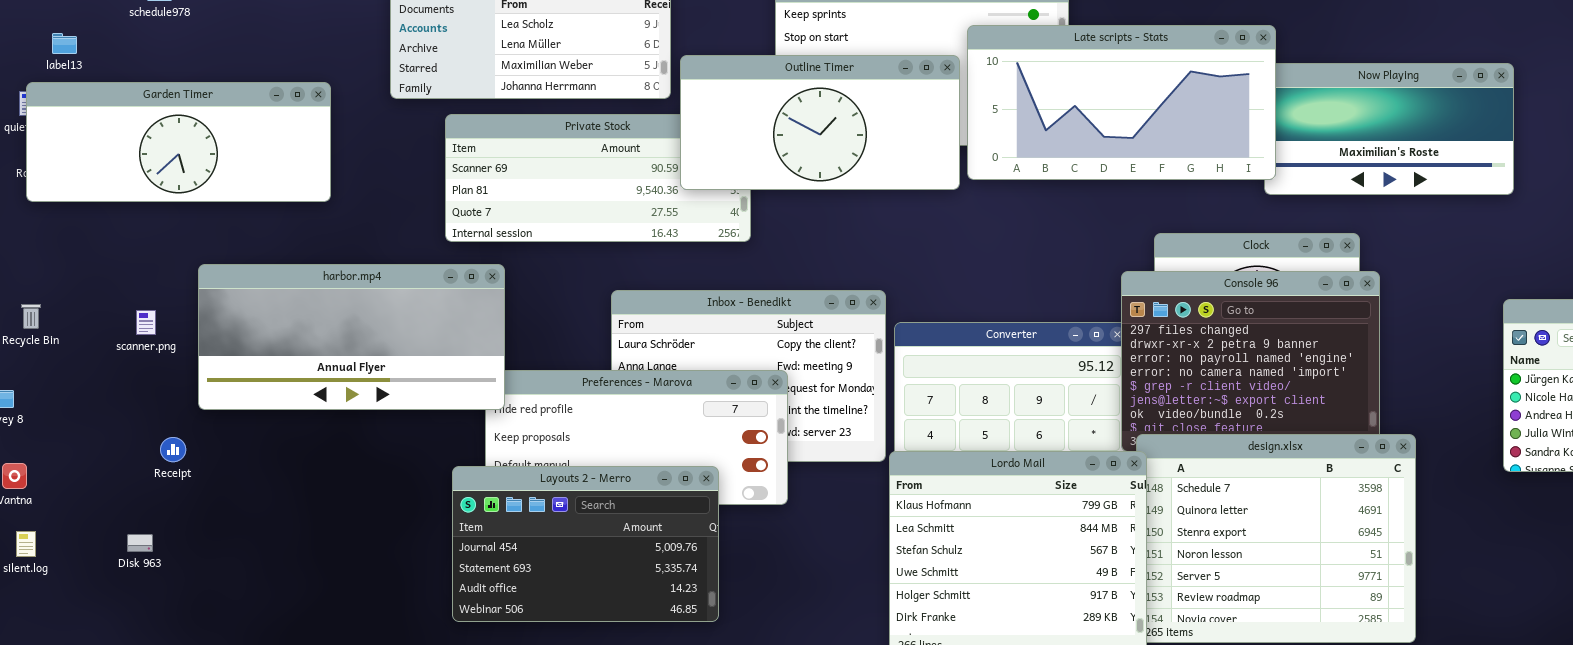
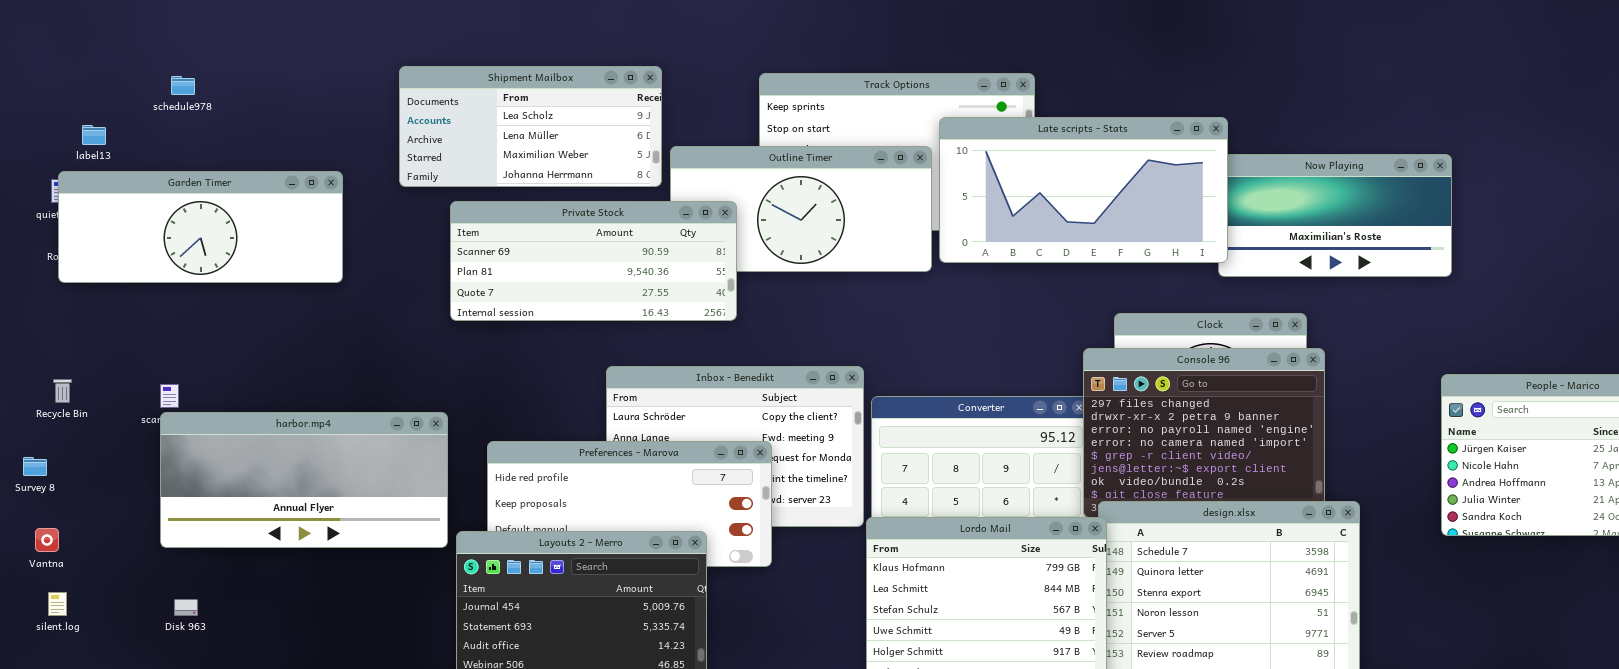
Private Stock: [445,114,751,242] -> [450,201,737,321], raised
harbor.mp4: [198,264,505,410] -> [160,412,448,548], moved
Disk 963: [127,534,153,552] -> [174,599,198,616], moved

